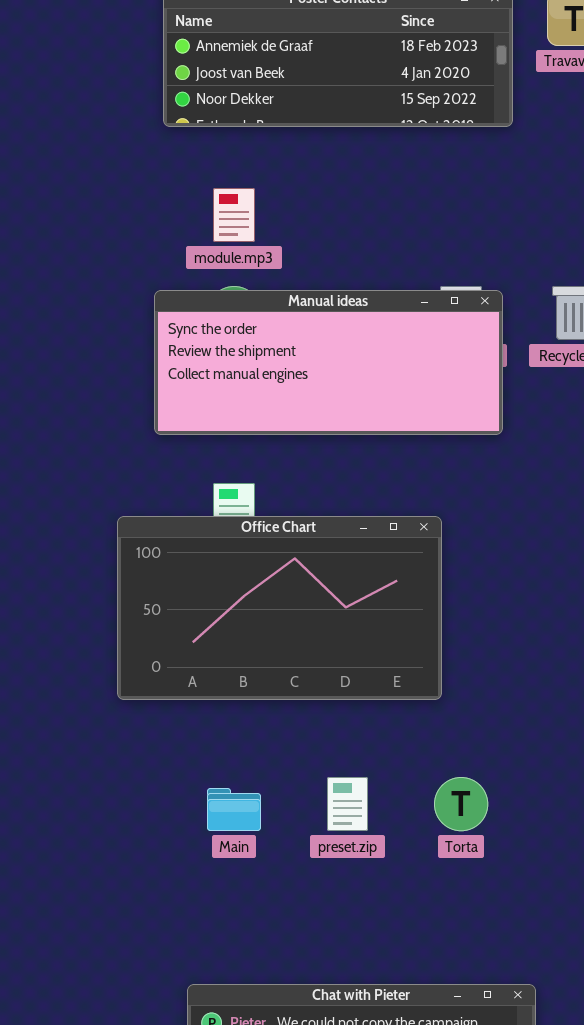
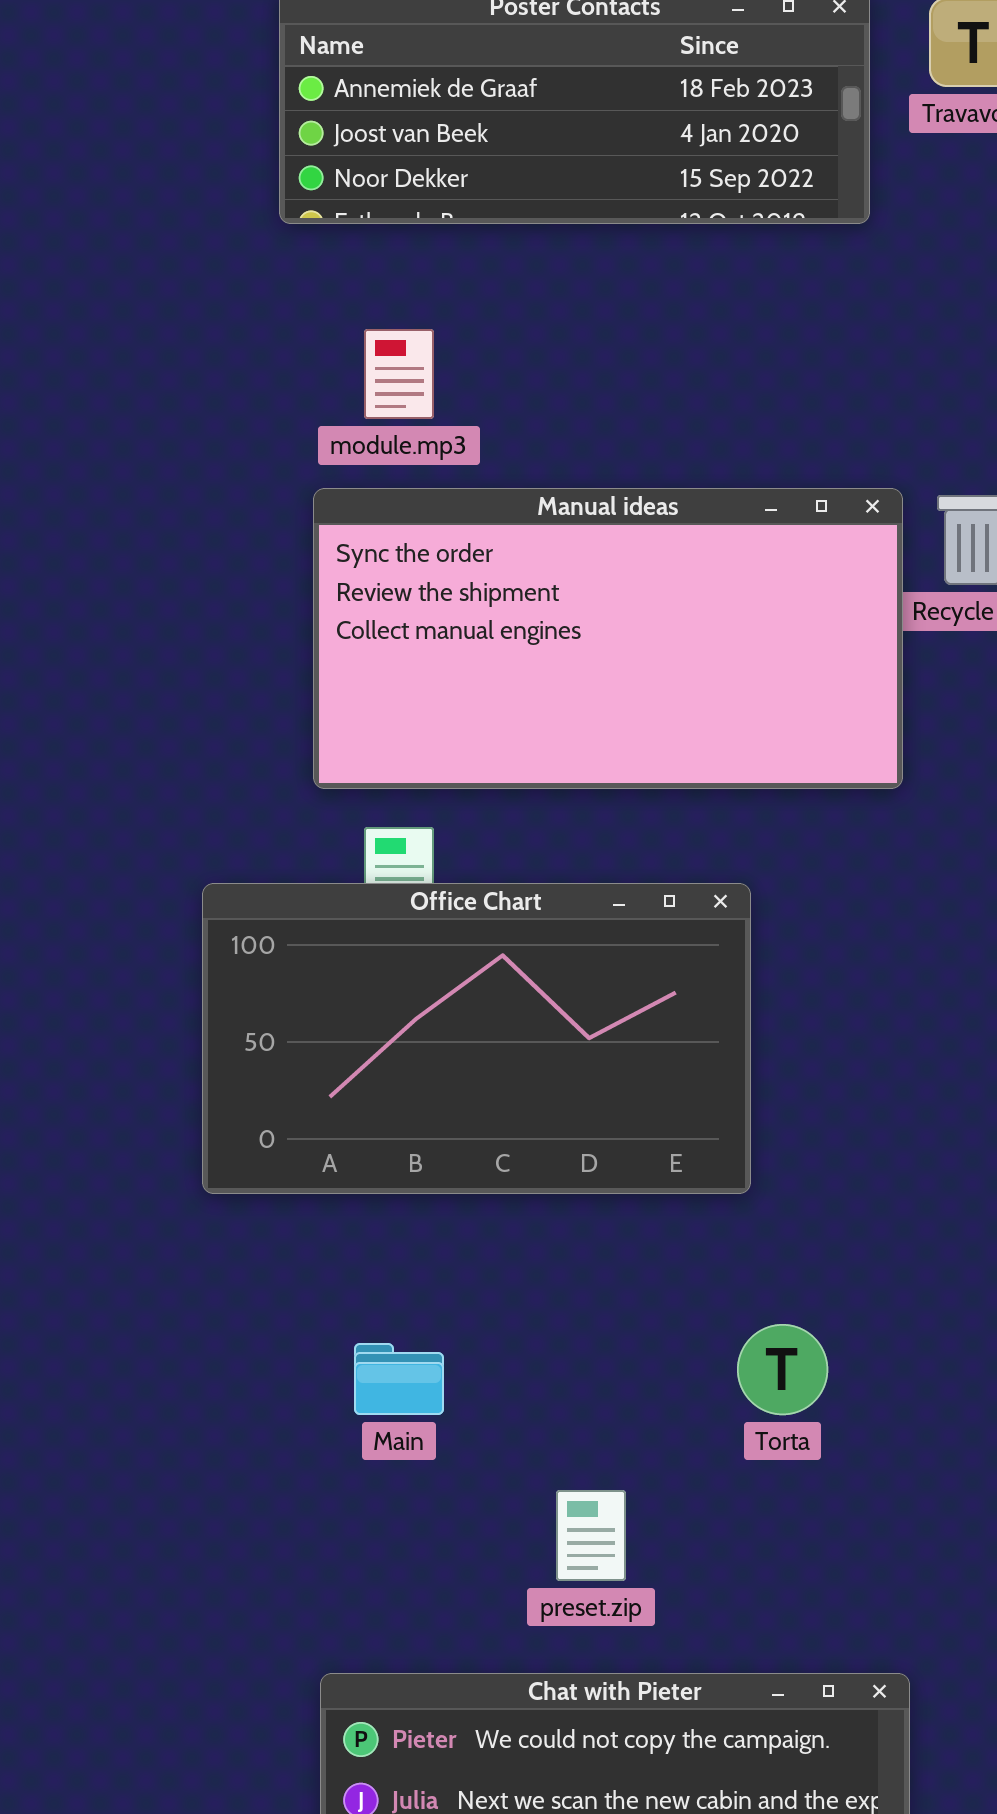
Manual ideas: [154,290,503,435] -> [313,488,903,789], moved, resized
preset.zip: [327,777,368,831] -> [556,1490,626,1581], moved

